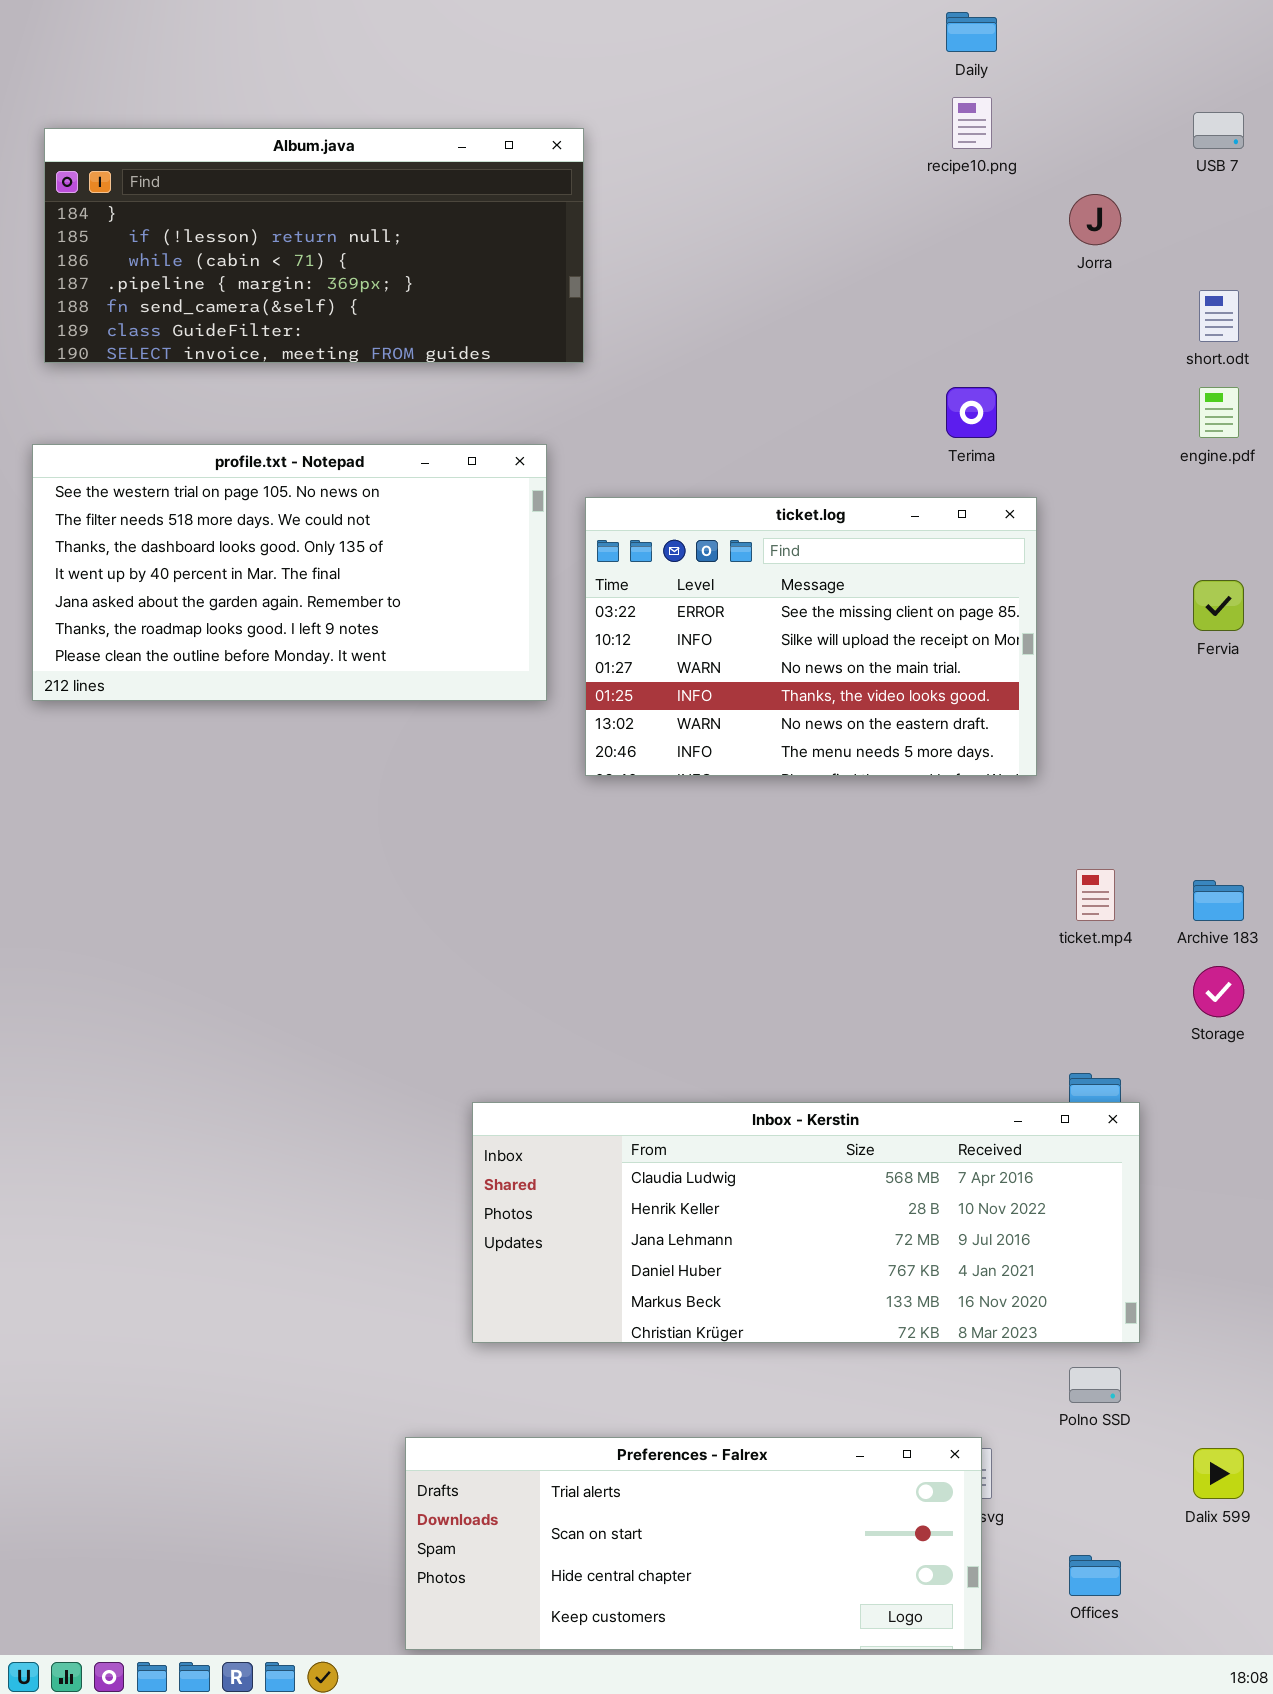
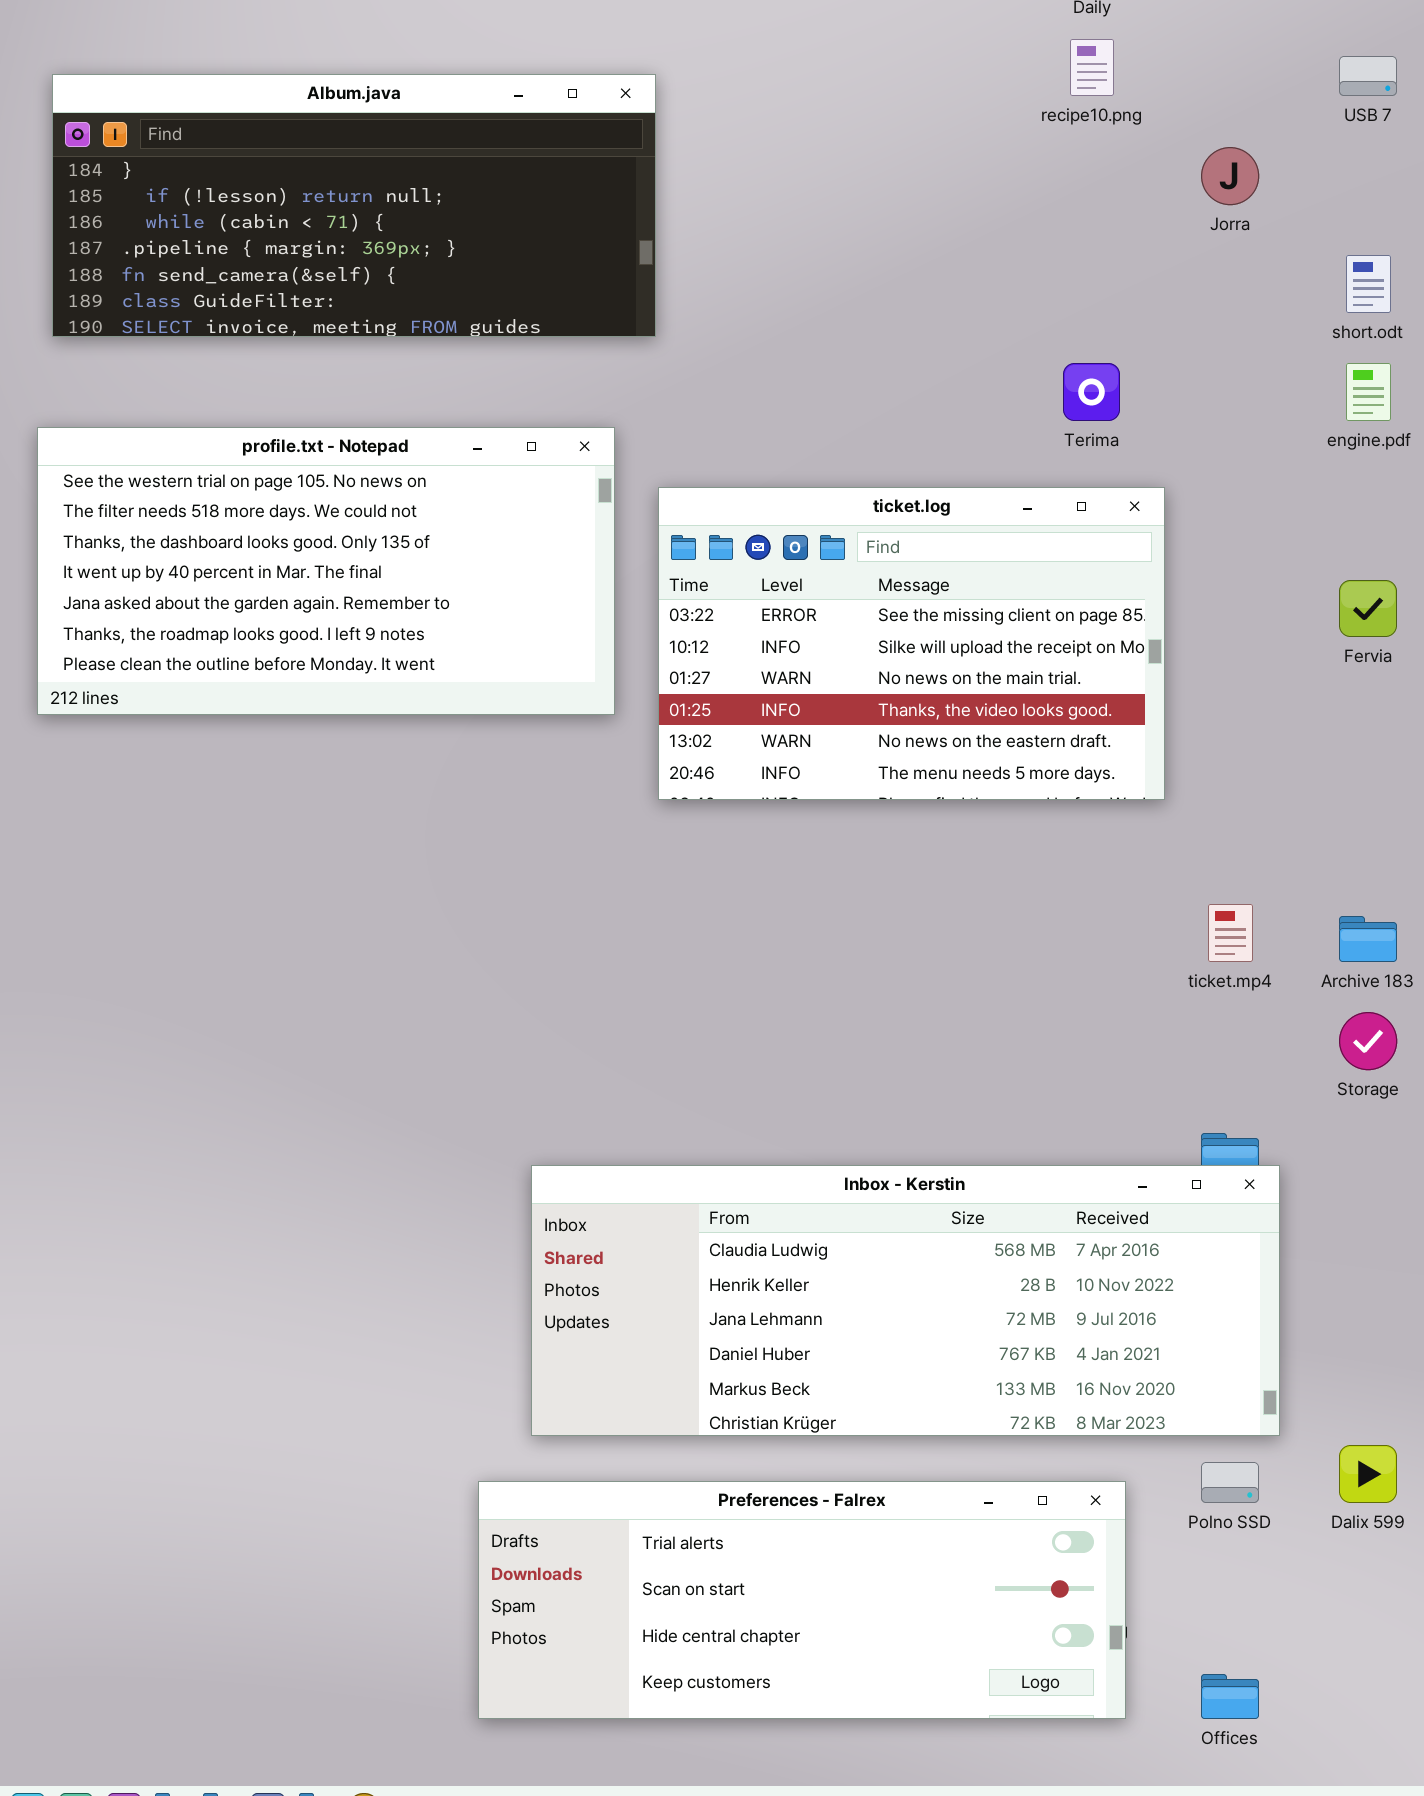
Preferences - Falrex: [405,1437,982,1650] -> [478,1481,1126,1719], moved
Dalix 599: [1193,1448,1244,1499] -> [1339,1445,1397,1503], moved

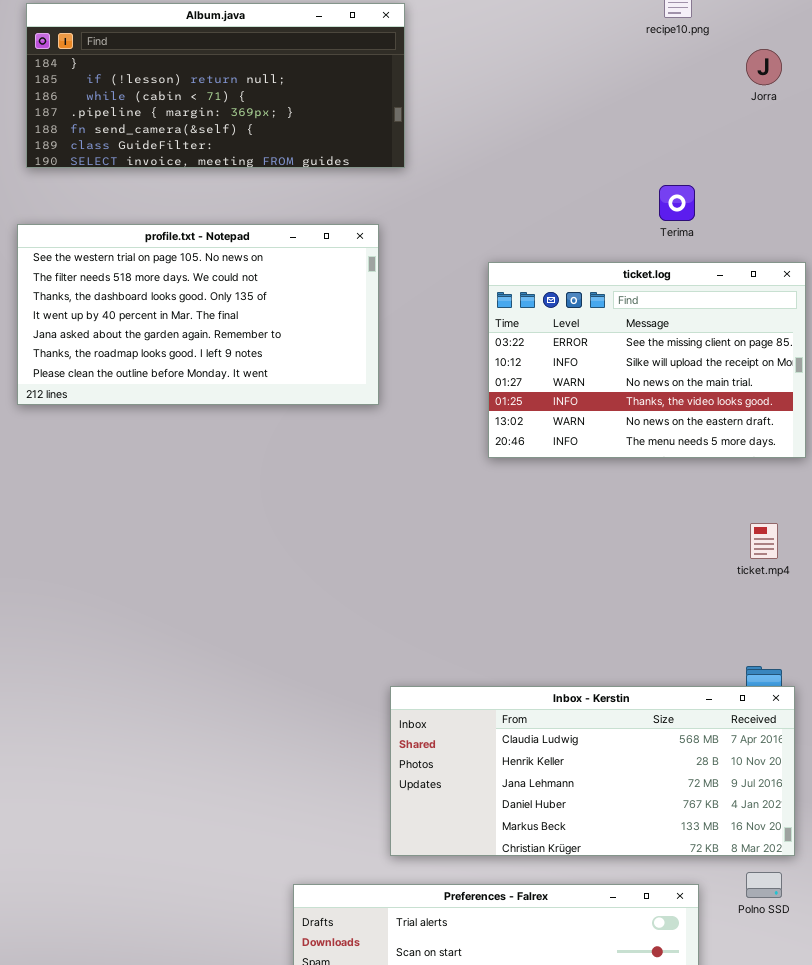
ticket.log: [658,487,1165,800] -> [488,262,806,458], moved
Inbox - Kerstin: [531,1165,1280,1436] -> [390,686,795,856], resized

